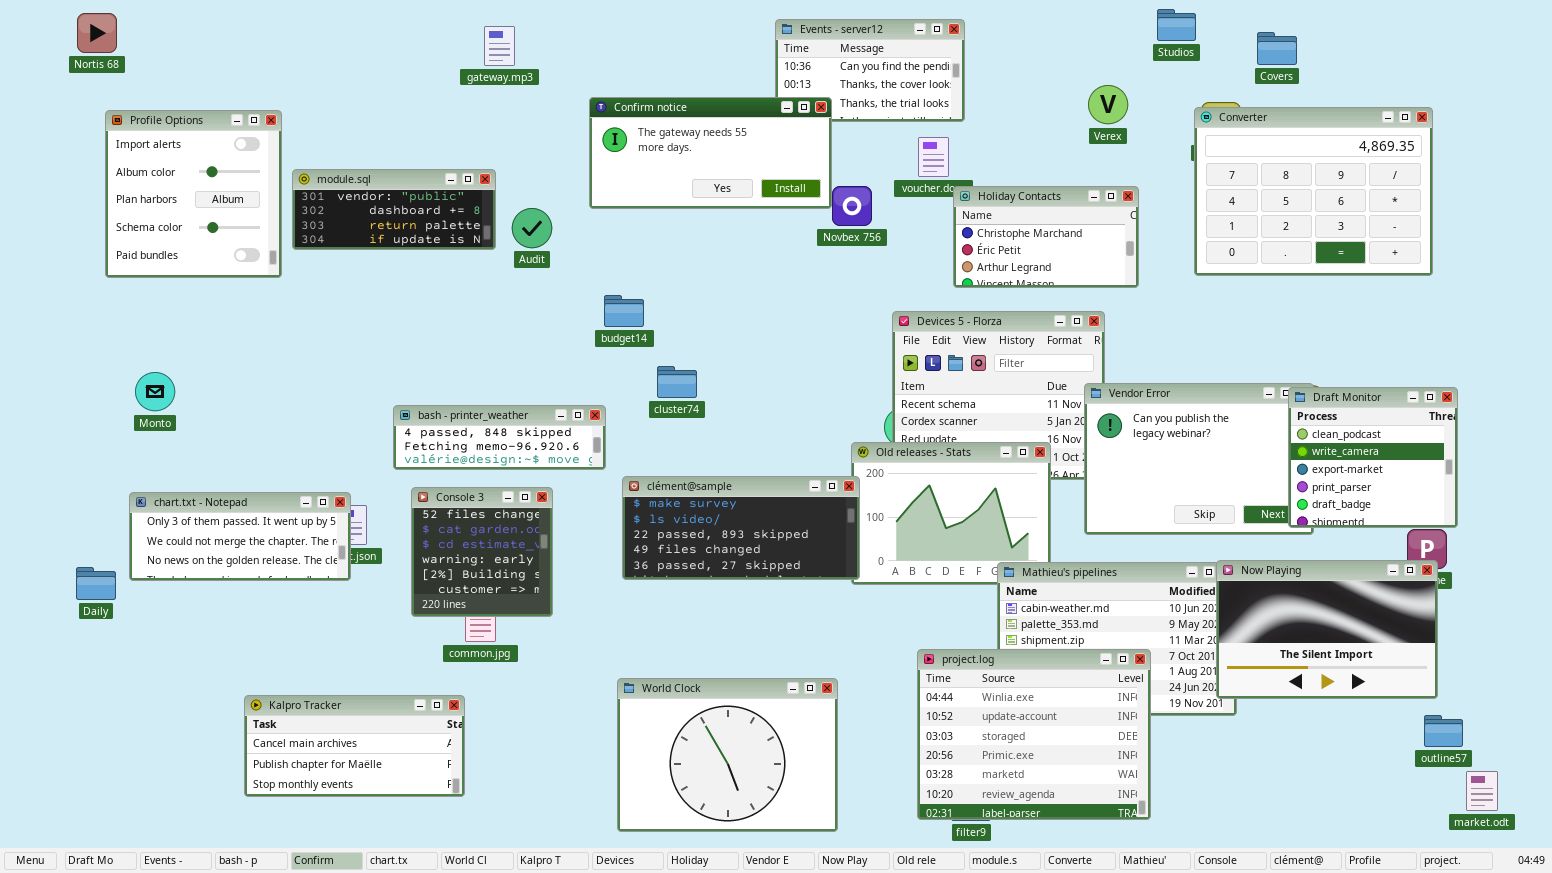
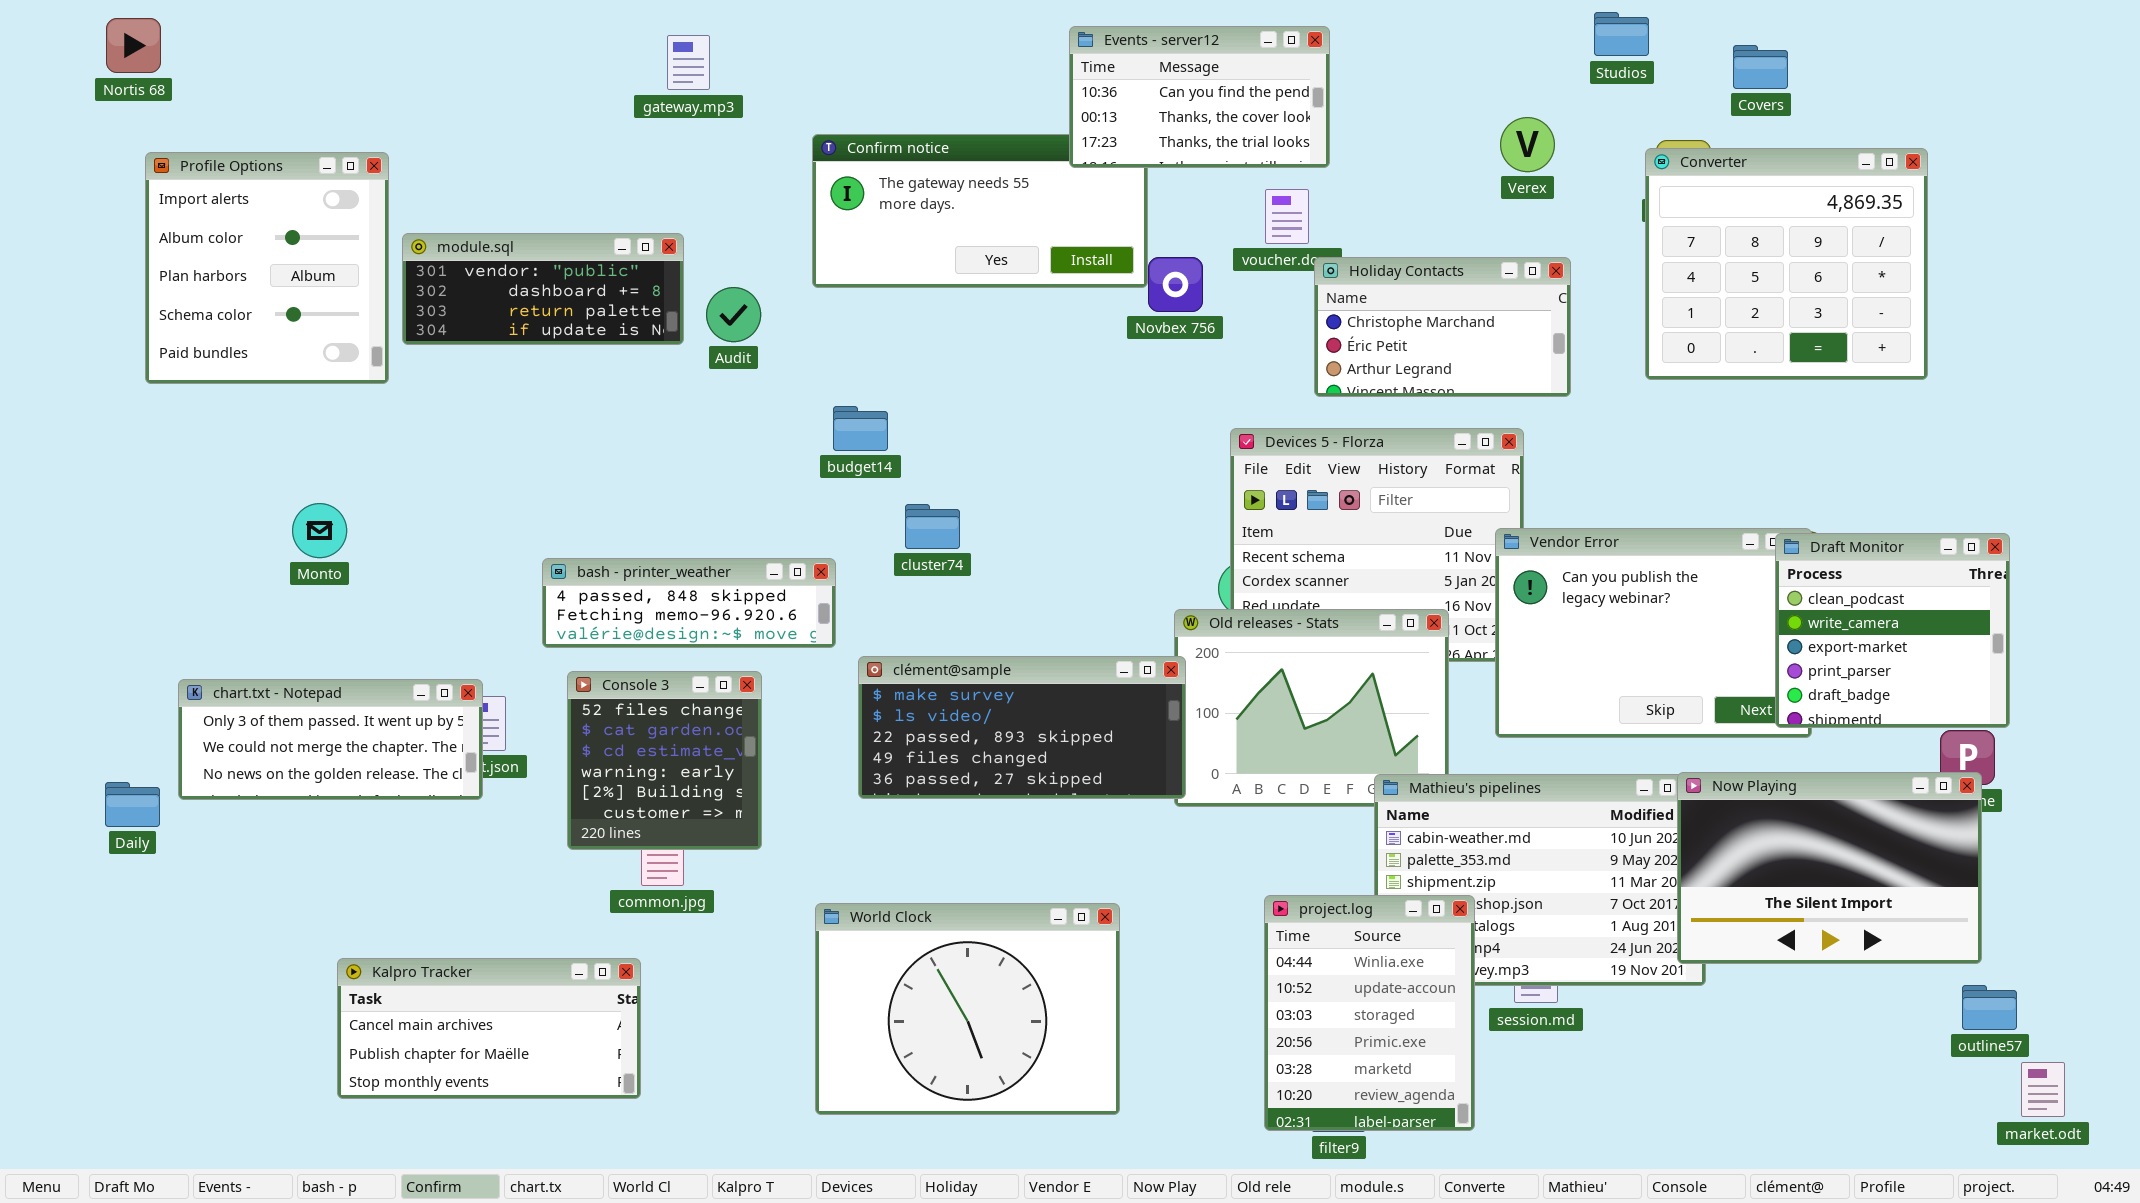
Events - server12: [775,19,965,122] -> [1069,26,1330,168], raised
Converter: [1194,107,1433,276] -> [1645,148,1928,380], resized
Monto: [135,372,175,411] -> [292,503,347,558], moved
project.log: [917,649,1151,820] -> [1264,895,1475,1131], resized
World Clock: [617,678,838,832] -> [815,903,1120,1115], moved

